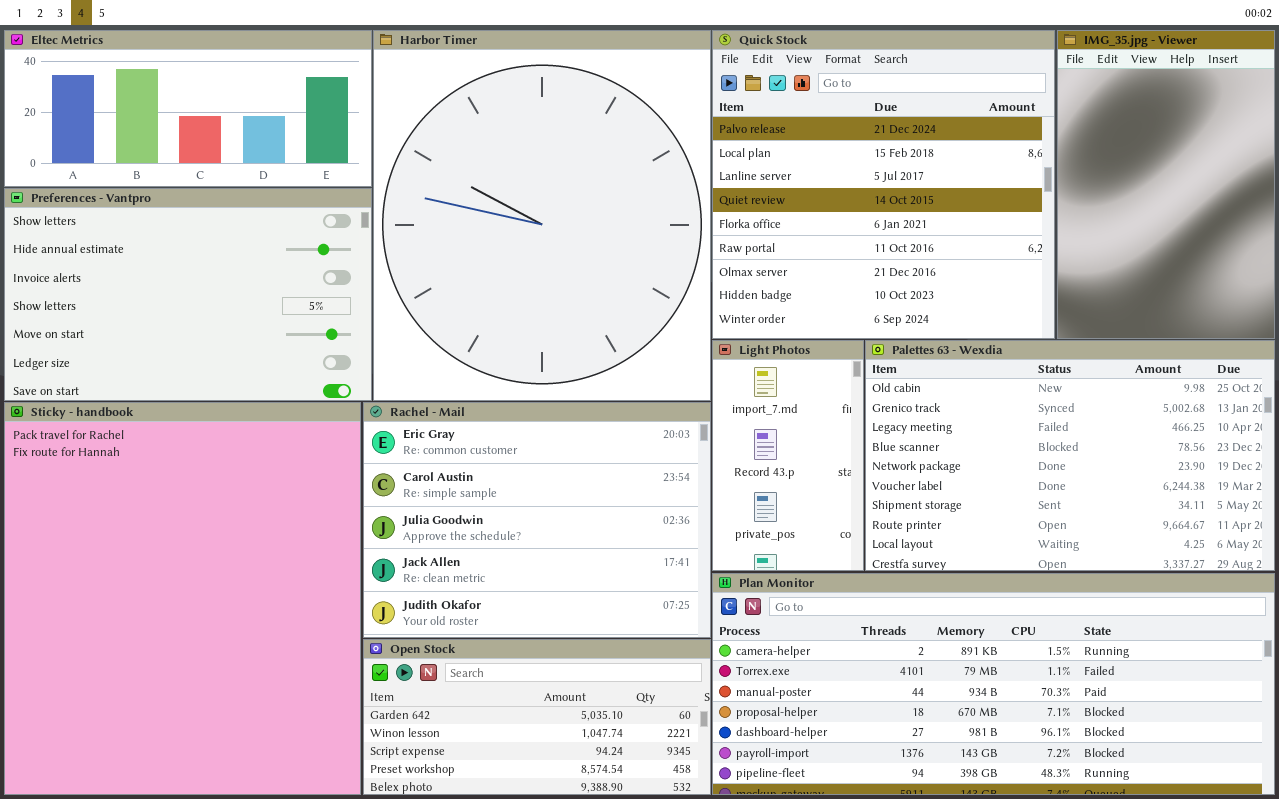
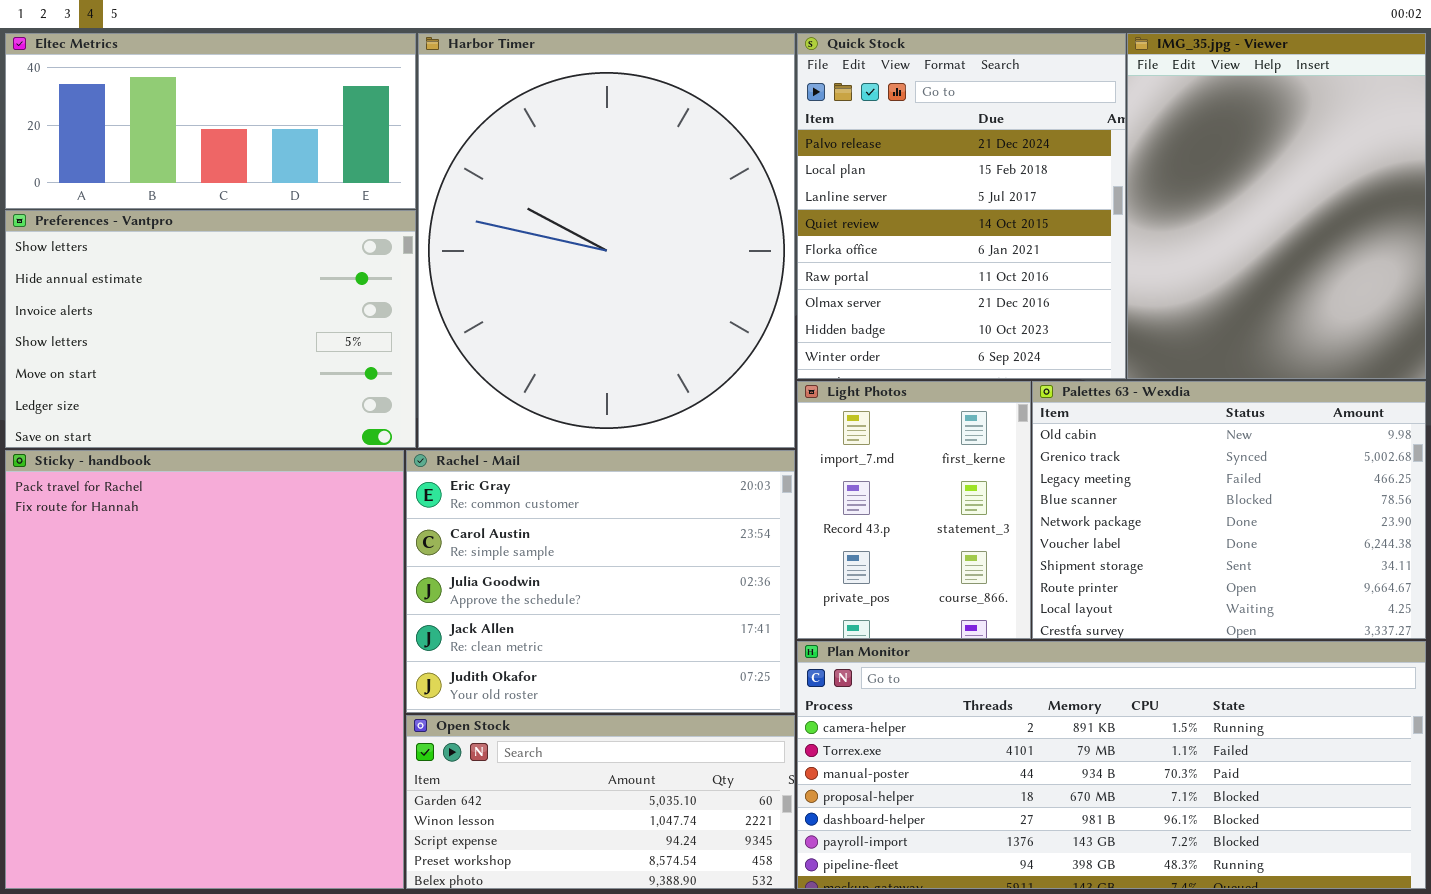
Quick Stock: [712,30,1055,339] -> [797,33,1126,379], resized
IMG_35.jpg - Viewer: [1057,30,1275,339] -> [1127,33,1426,379], resized
Light Photos: [712,340,864,571] -> [797,381,1031,639], resized
Palettes 63 - Wexdia: [865,340,1275,571] -> [1032,381,1426,639], resized

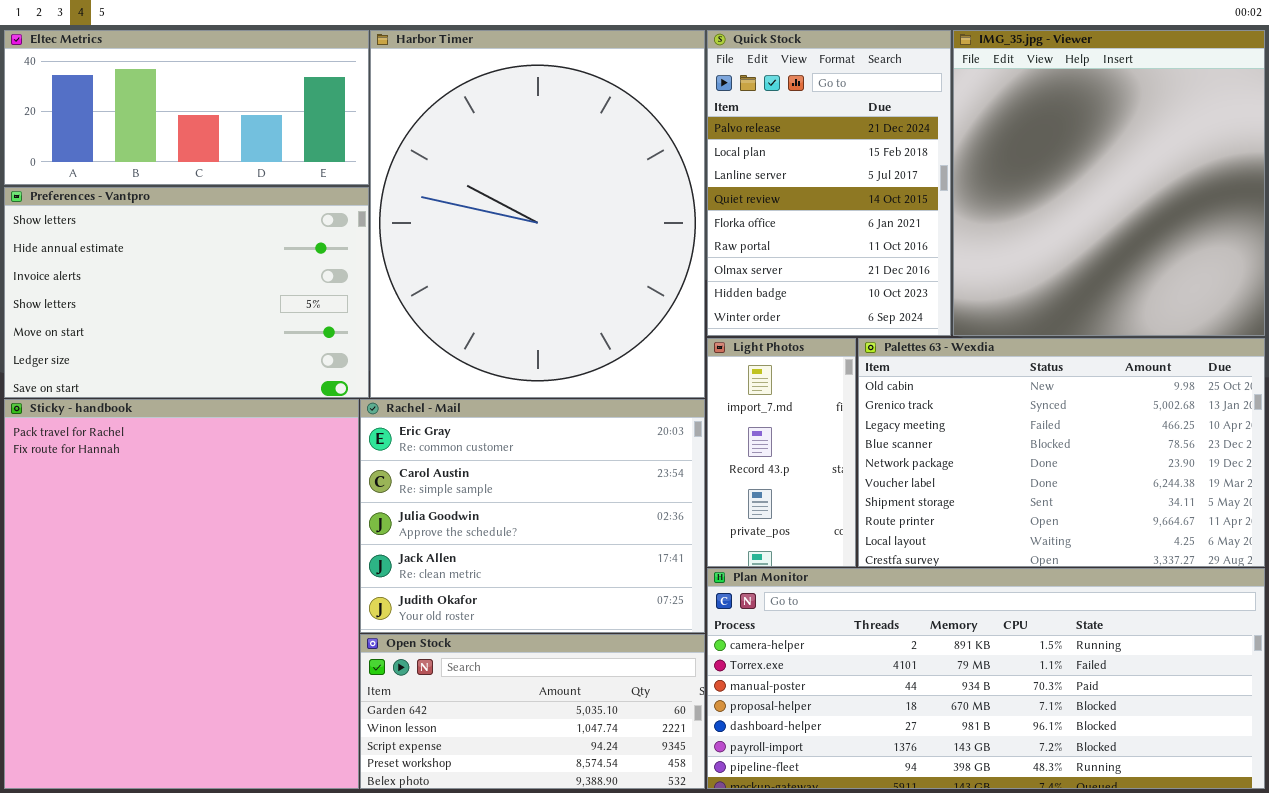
Quick Stock: [797,33,1126,379] -> [707,30,951,336], resized
IMG_35.jpg - Viewer: [1127,33,1426,379] -> [953,30,1265,336], resized
Light Photos: [797,381,1031,639] -> [707,338,856,567], resized
Palettes 63 - Wexdia: [1032,381,1426,639] -> [858,338,1265,567], resized

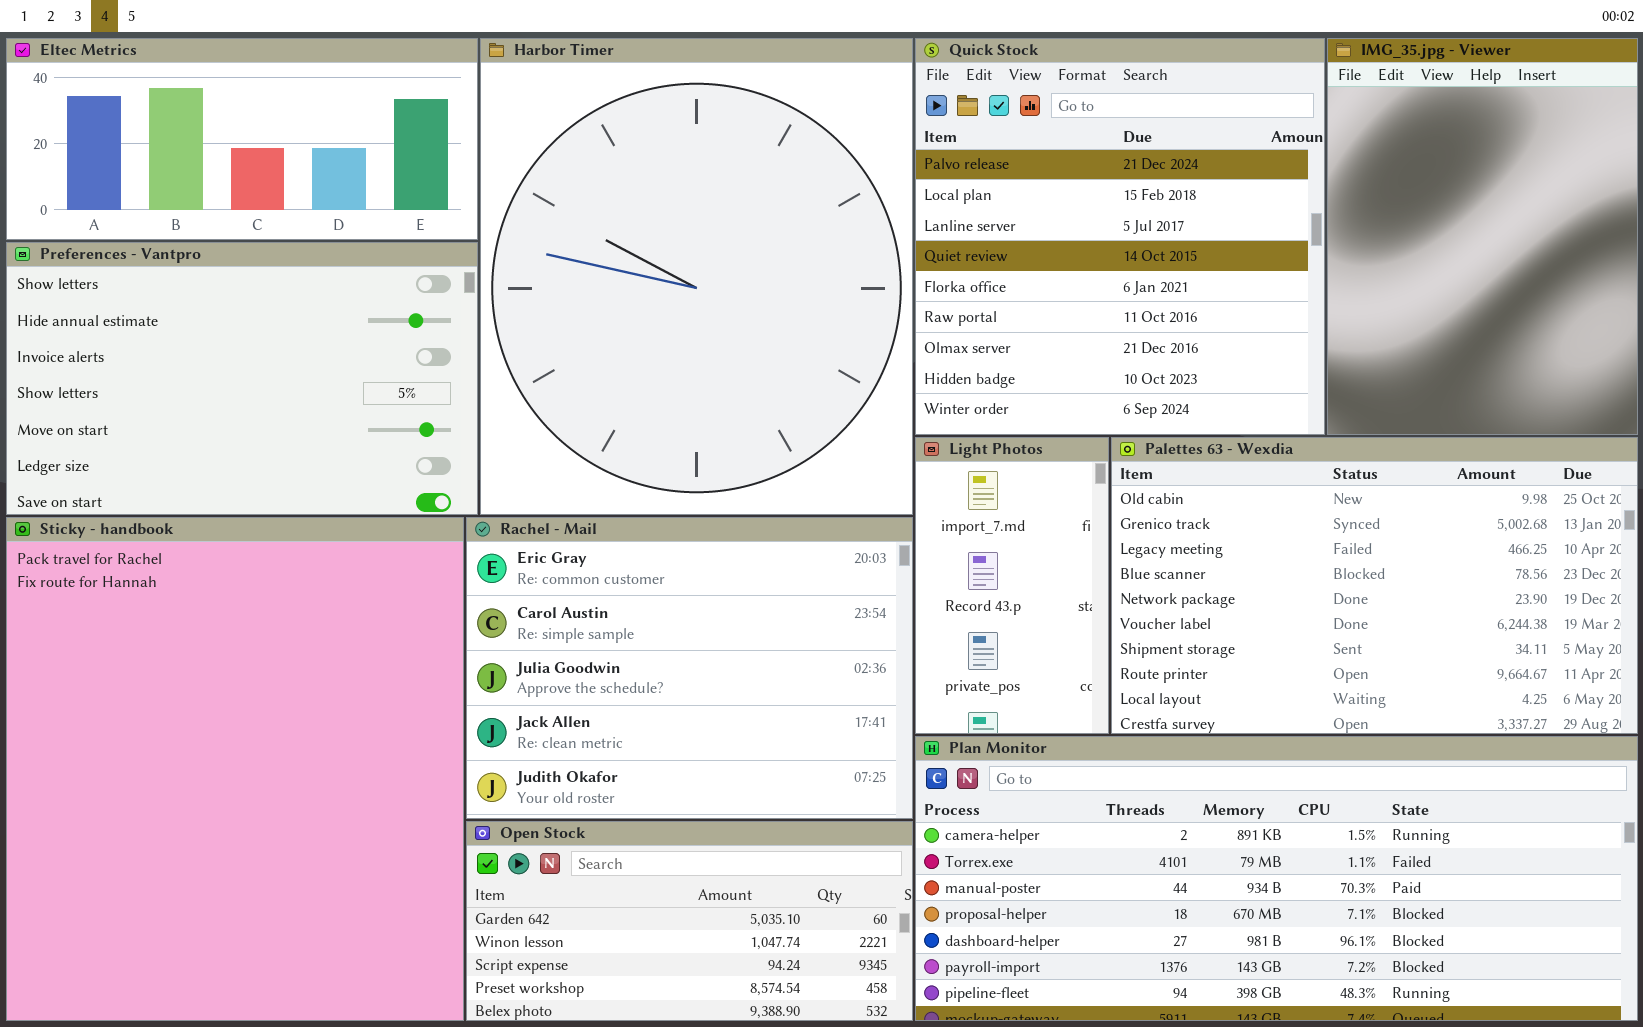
Quick Stock: [707,30,951,336] -> [915,38,1325,435], resized
IMG_35.jpg - Viewer: [953,30,1265,336] -> [1327,38,1638,435], resized

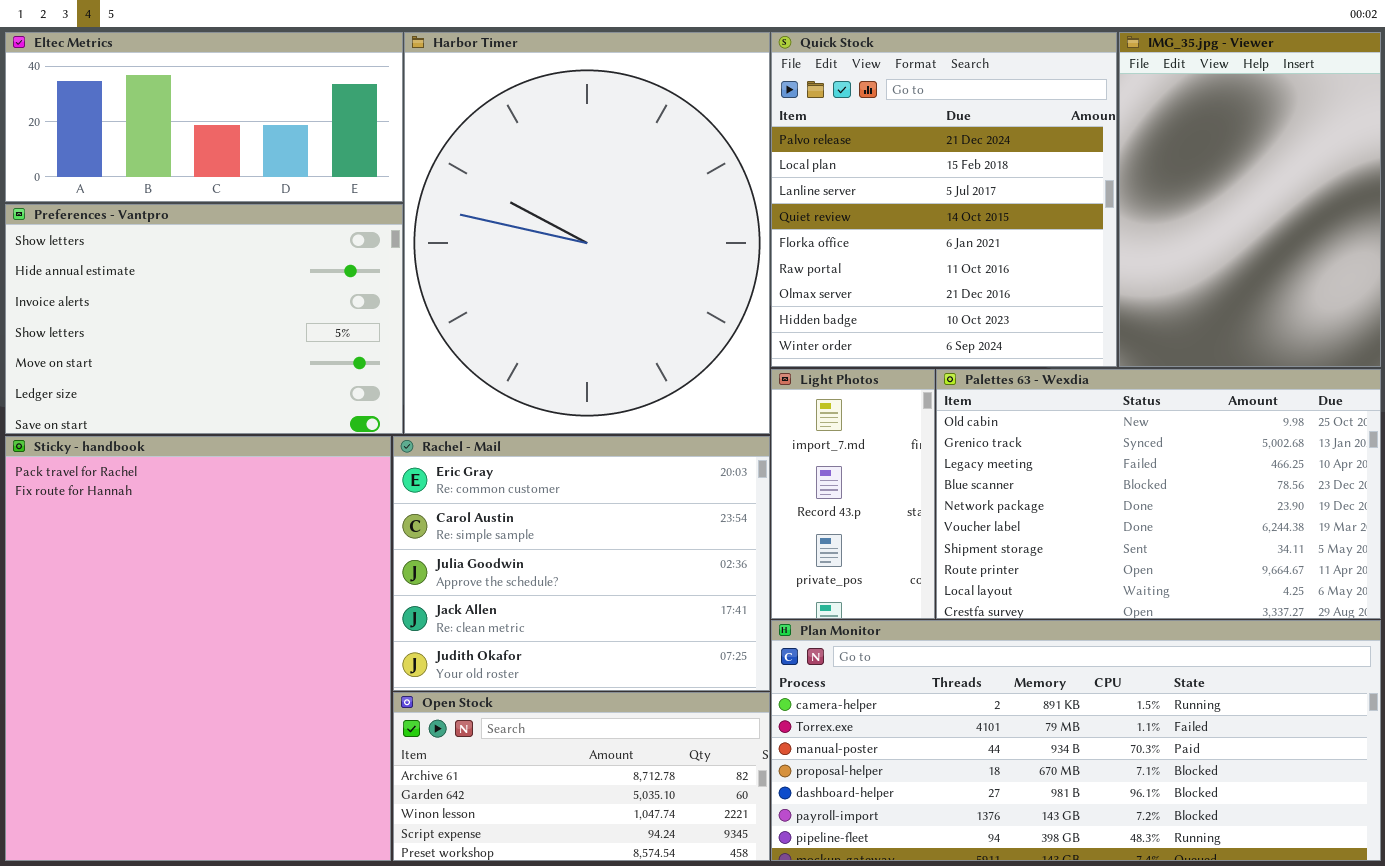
Open Stock: [466,821,913,1021] -> [393,692,770,861], scrolled up 1 row

